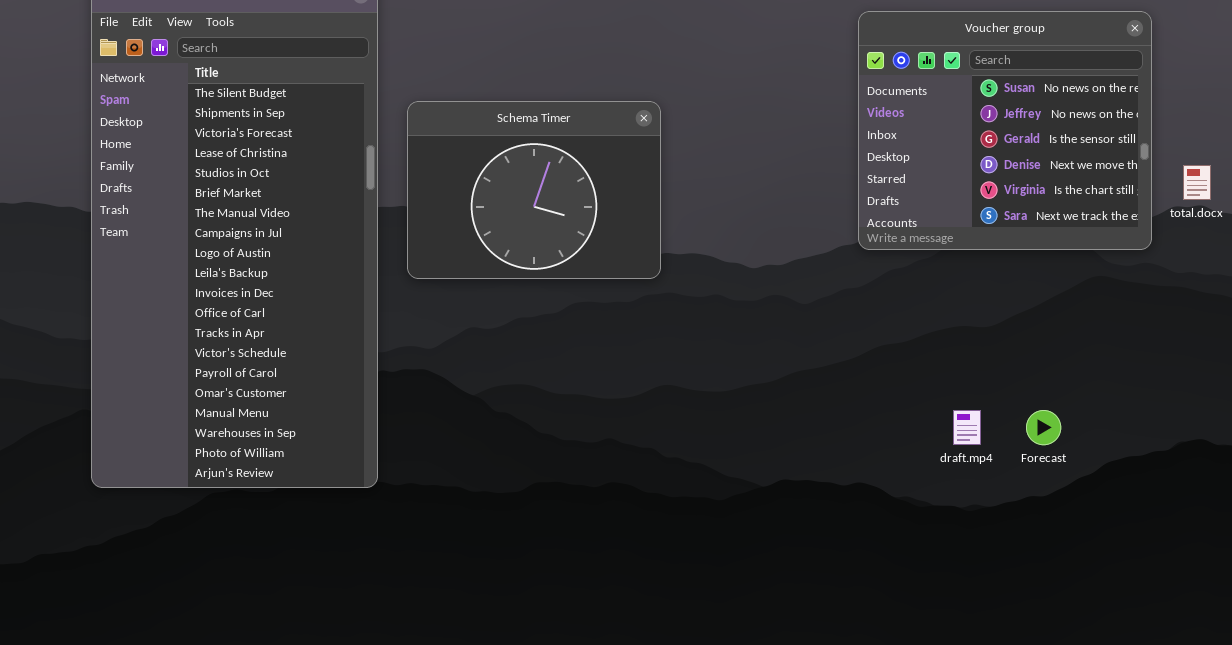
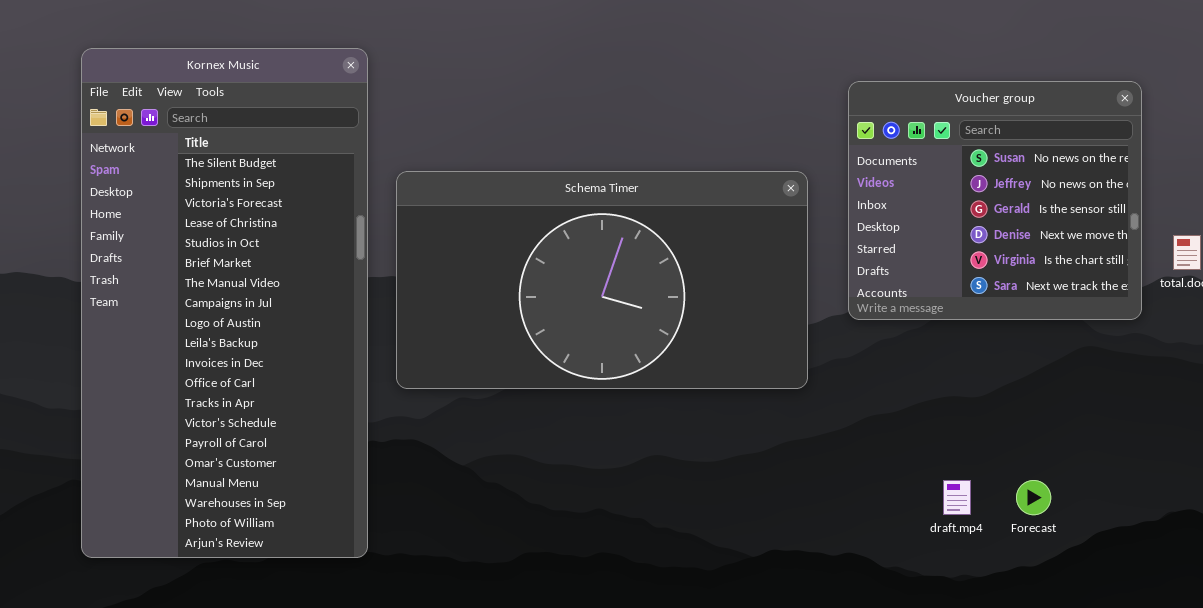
Schema Timer: [407,101,661,279] -> [396,171,808,389], resized

